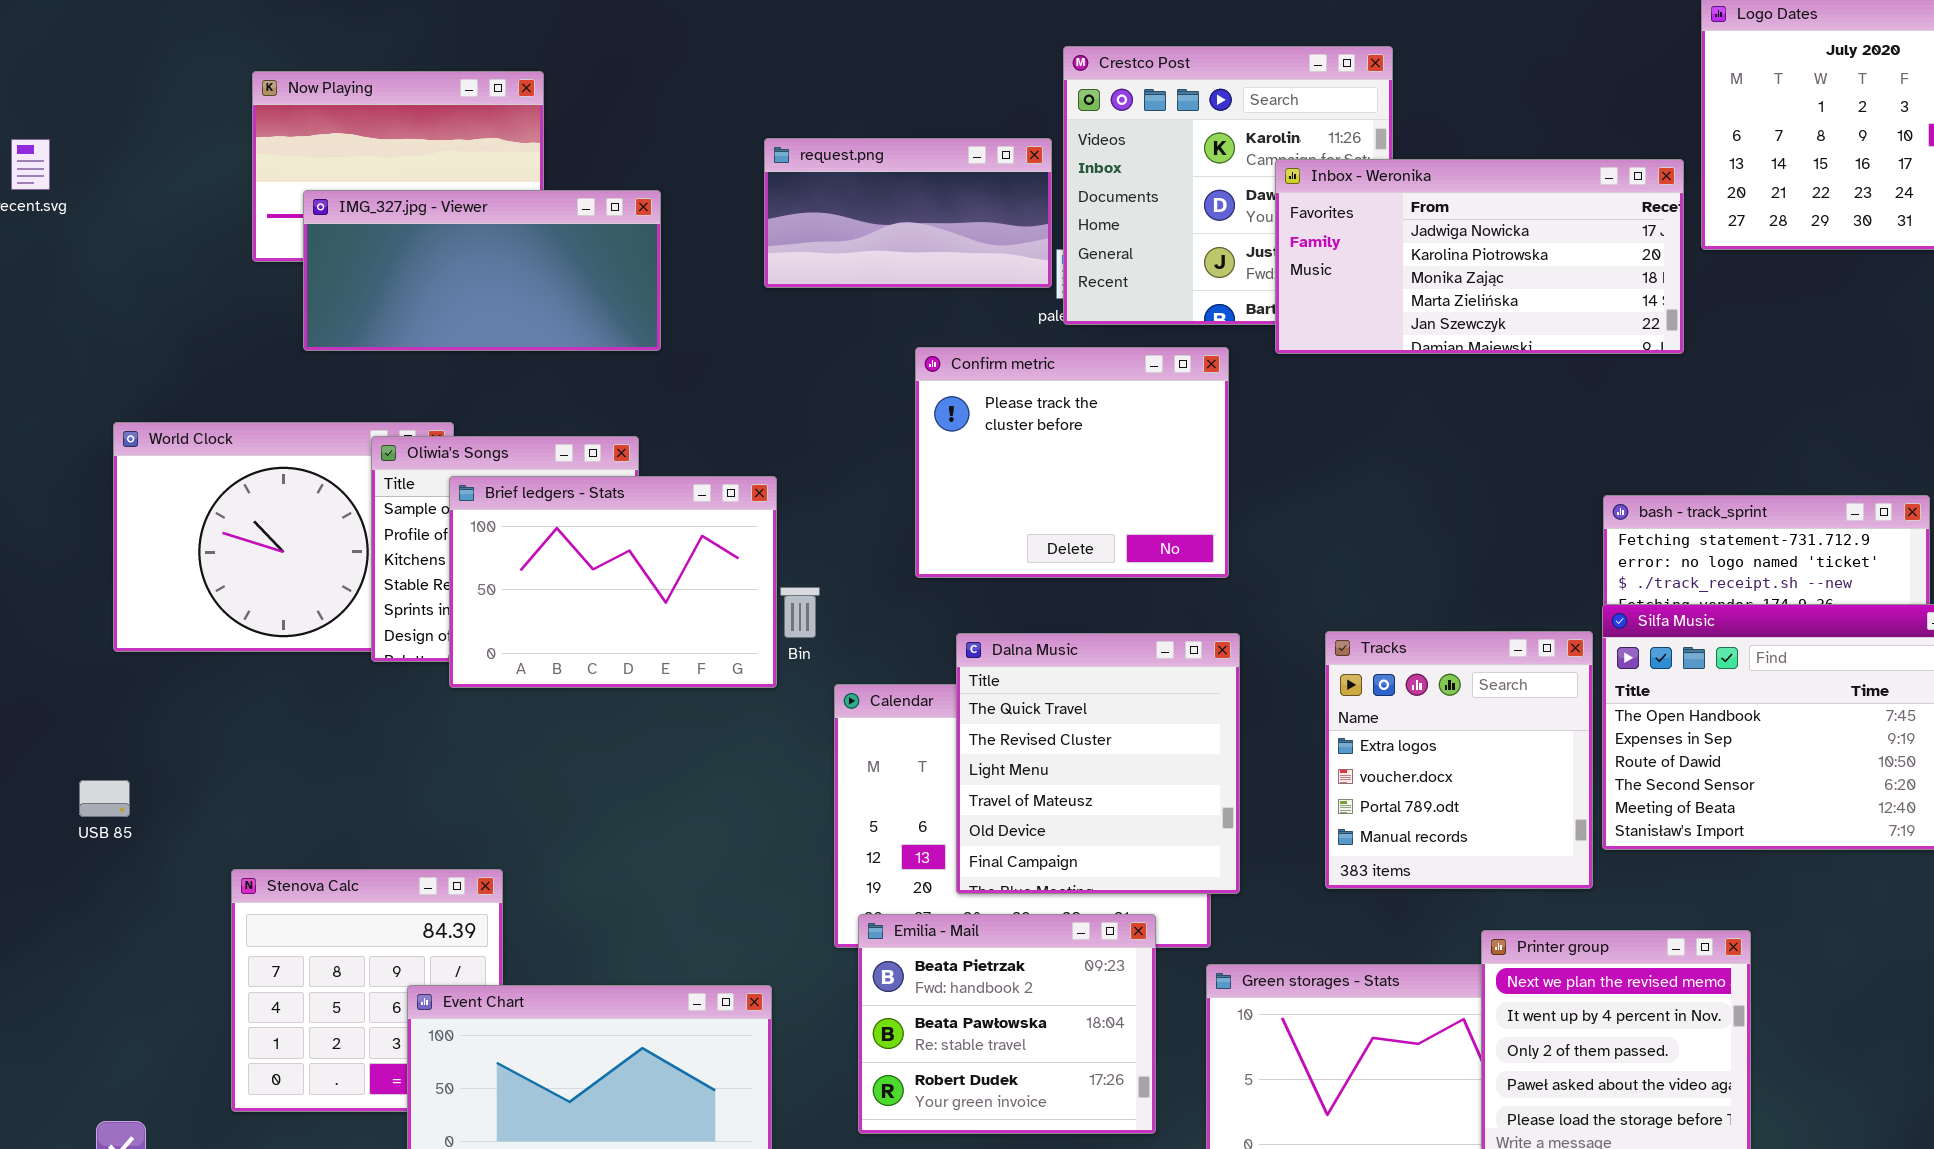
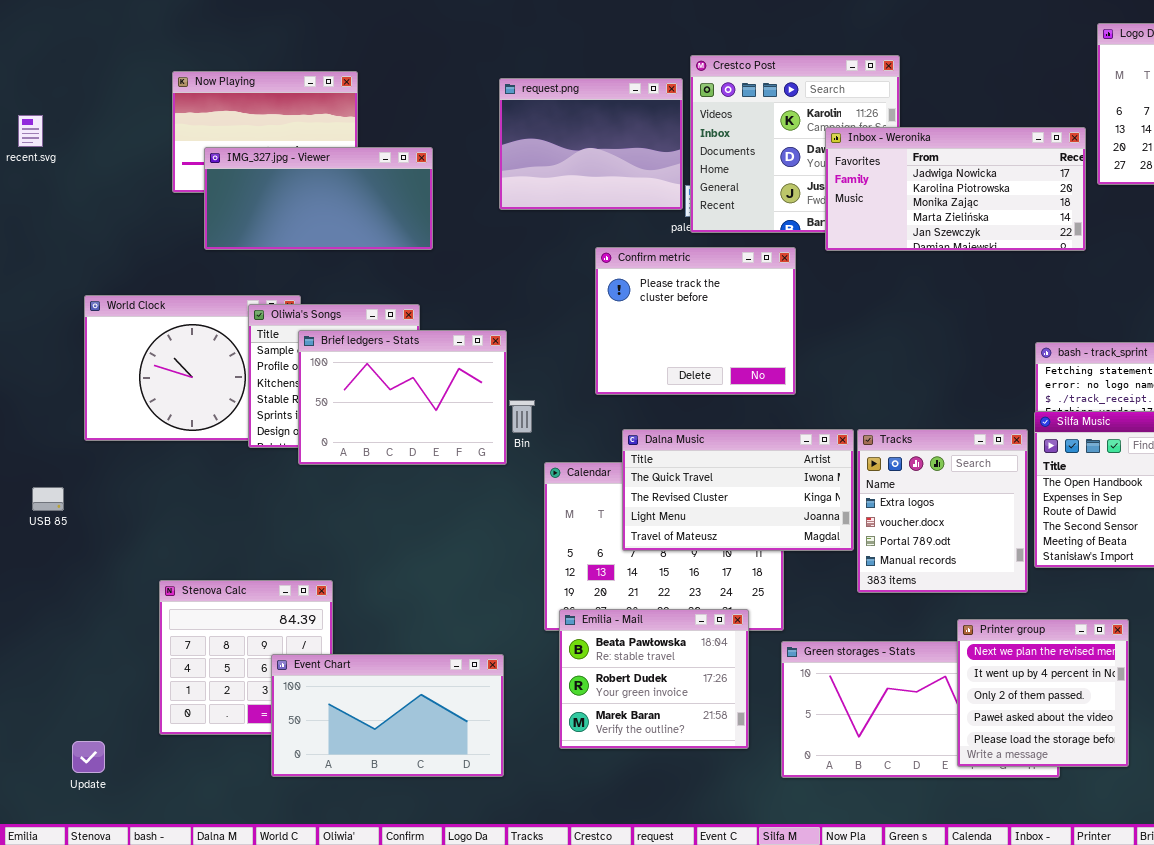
request.png: [764,138,1052,288] -> [499,78,683,210], resized
Dalna Music: [956,633,1240,894] -> [622,429,854,551], resized
USB 85: [79,780,130,817] -> [32,487,64,511], moved
Emilia - Mail: [858,914,1156,1134] -> [559,609,749,749], scrolled down 1 row

